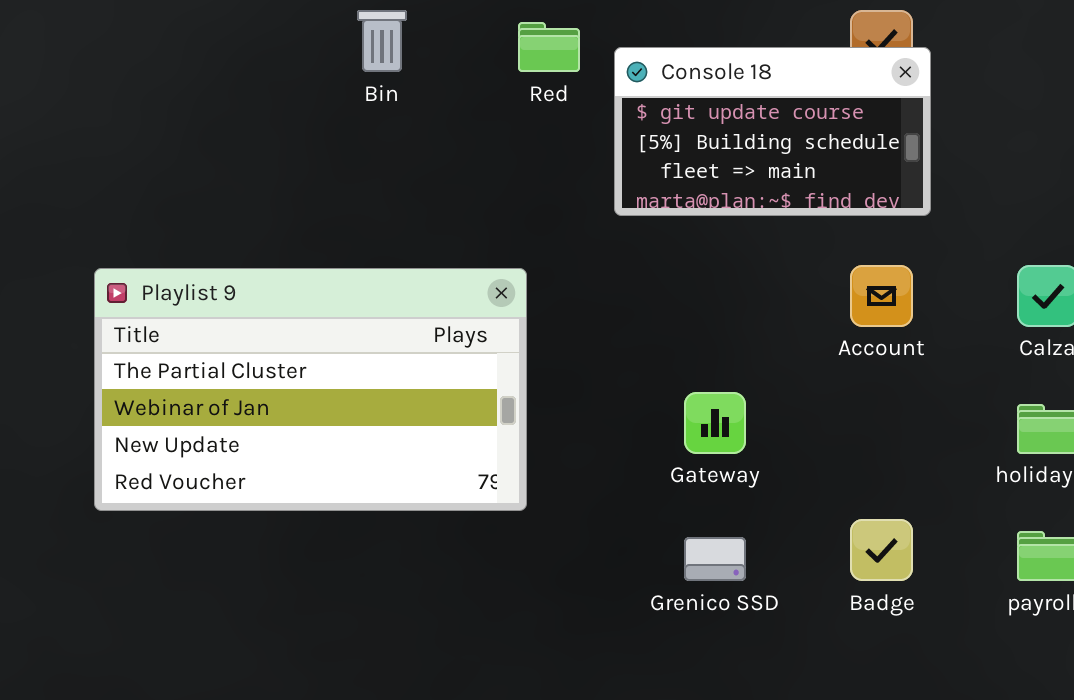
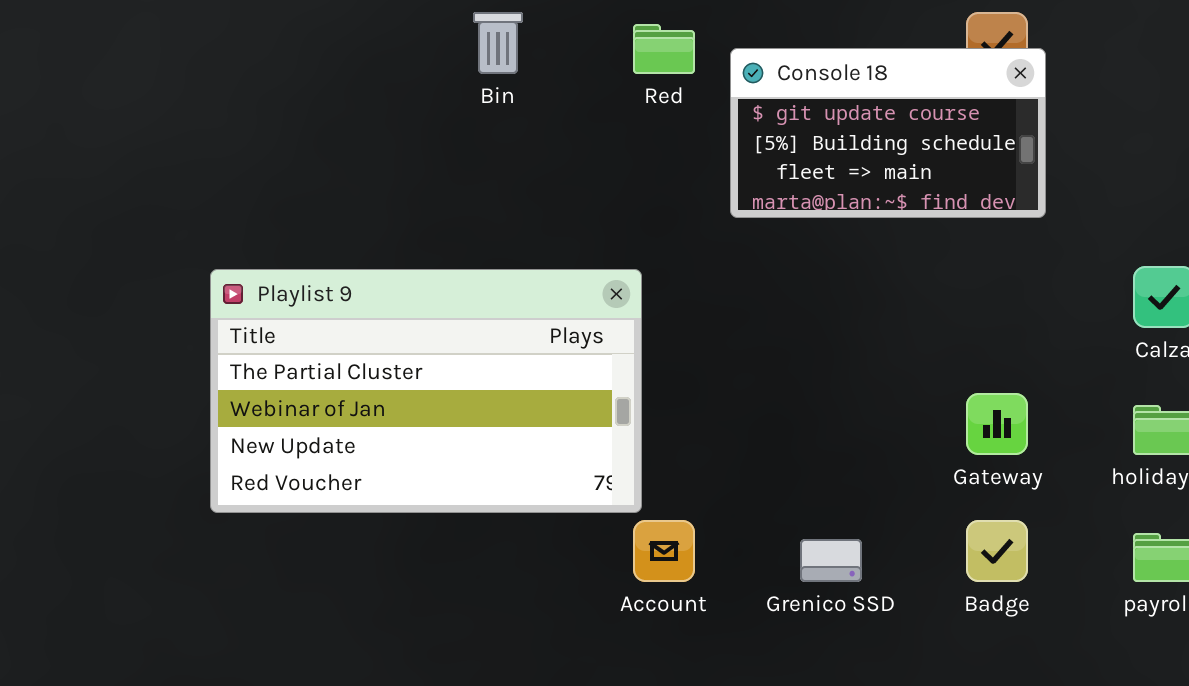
Account: [850,265,913,327] -> [633,520,695,582], moved
Gateway: [684,392,746,454] -> [966,393,1028,455], moved

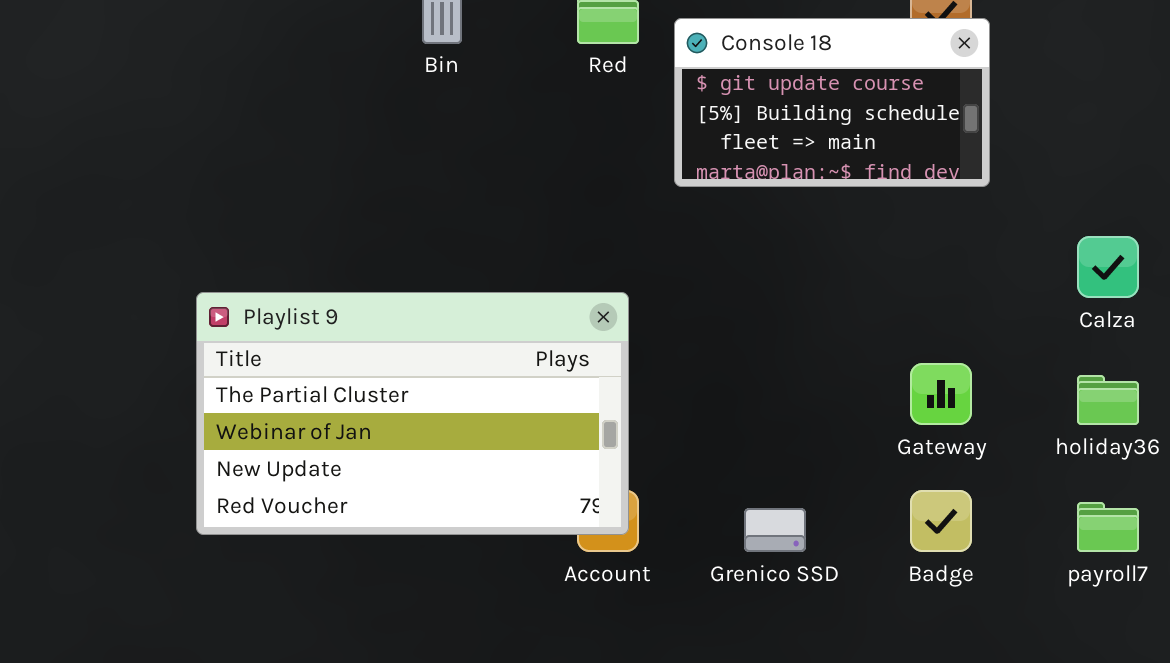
Playlist 9: [210,269,642,513] -> [196,292,629,535], moved

